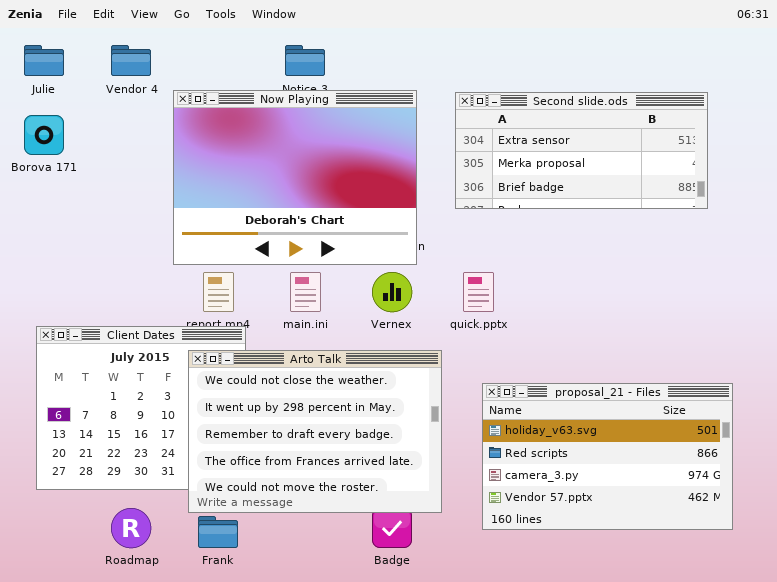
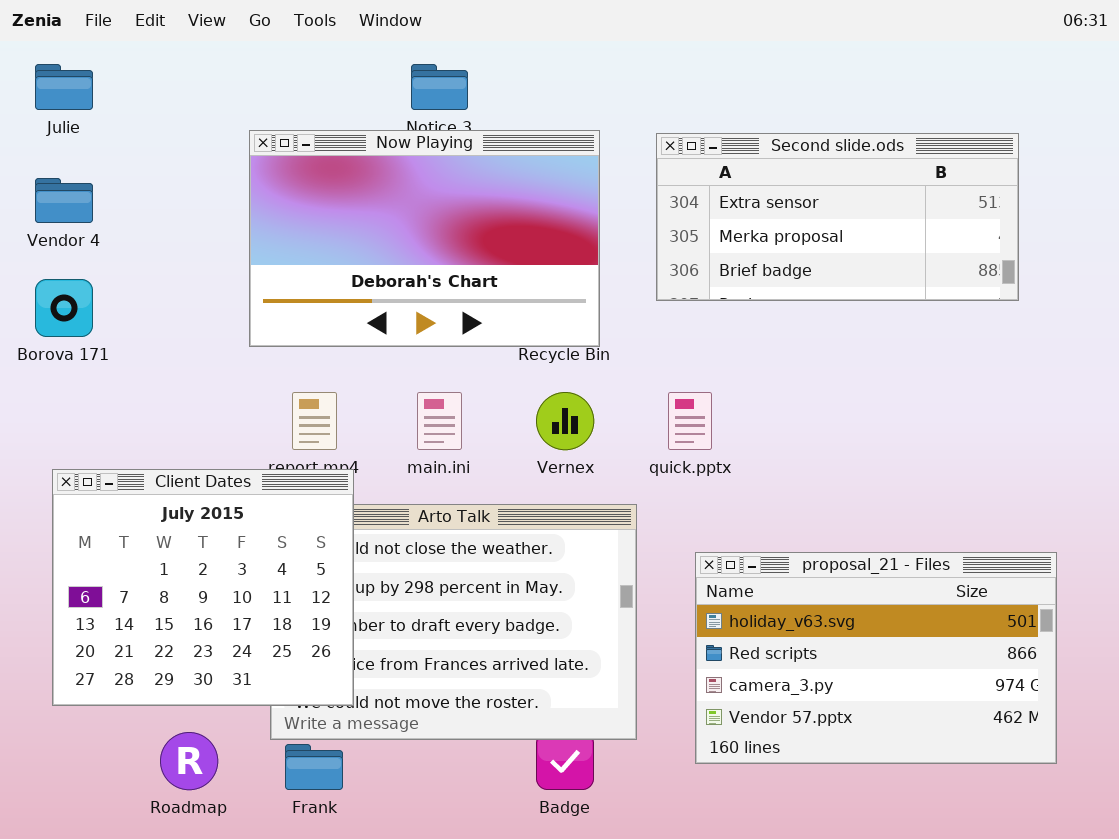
Vendor 4: [111,45,151,76] -> [35,178,93,223], moved
Now Playing: [173,90,417,265] -> [249,130,600,347], resized
Borova 171: [24,115,64,155] -> [35,279,93,337], moved
Client Dates: [36,326,246,490] -> [52,469,354,706], raised

